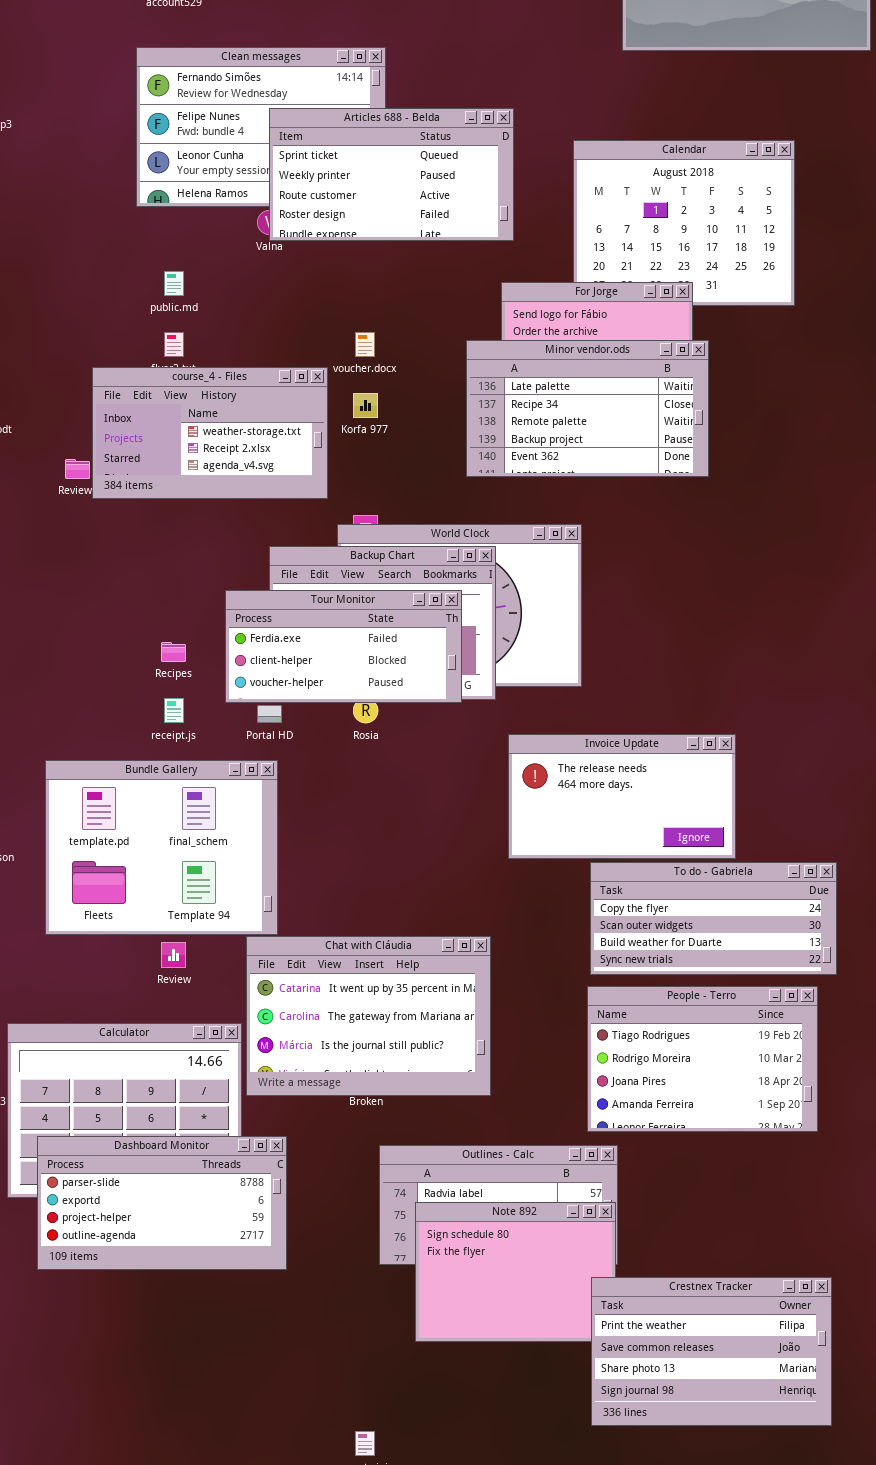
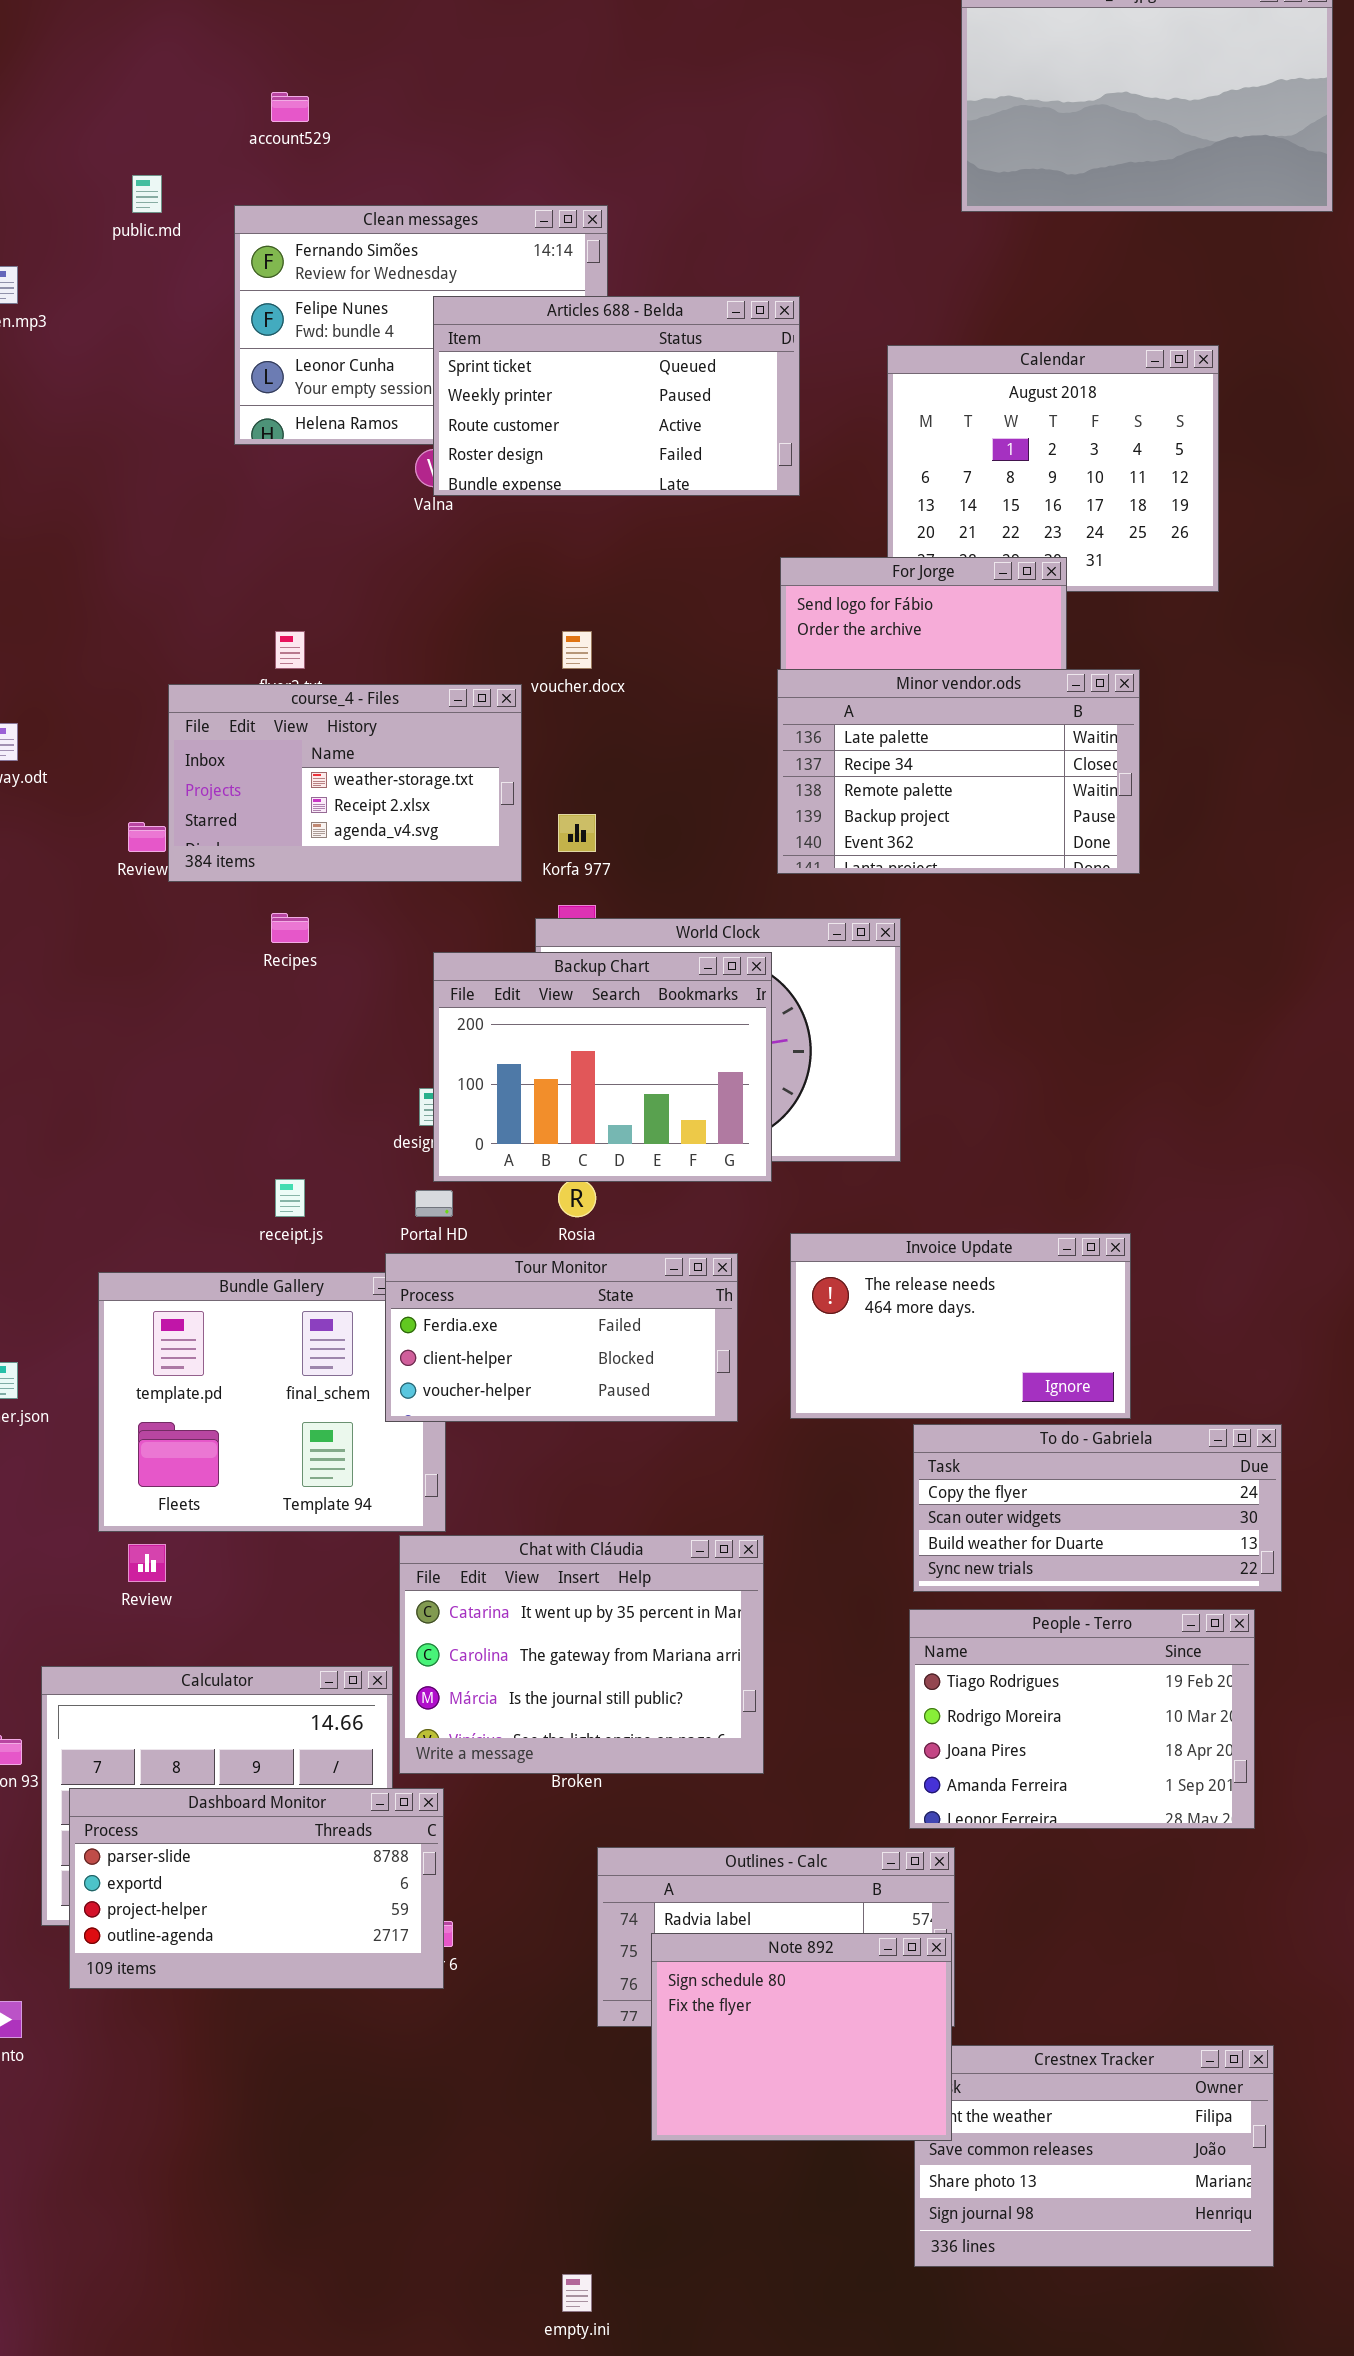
public.md: [164,271,184,296] -> [132,175,162,213], moved
Minor vendor.ods: [466,340,709,477] -> [777,669,1140,874], moved
Korfa 977: [353,393,378,418] -> [558,814,596,852], moved
Tour Monitor: [225,590,462,703] -> [385,1253,738,1422], moved
Recipes: [161,642,186,662] -> [271,913,309,943], moved
Review: [161,942,186,968] -> [128,1544,166,1582], moved
Dashboard Monitor: [37,1136,287,1270] -> [69,1788,444,1989], moved
Note 892: [415,1202,616,1342] -> [651,1933,952,2141], raised

